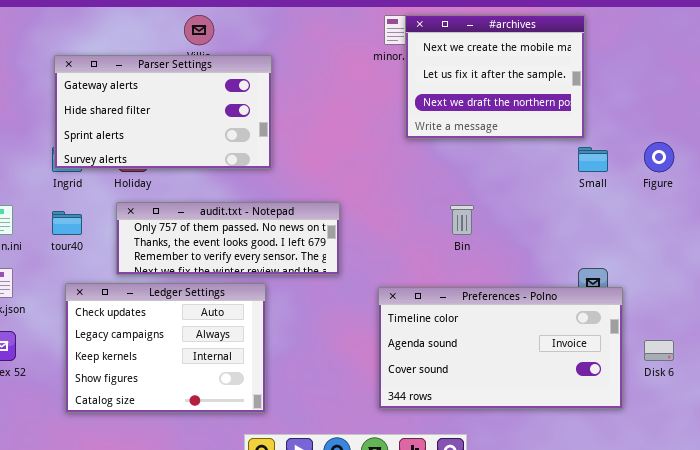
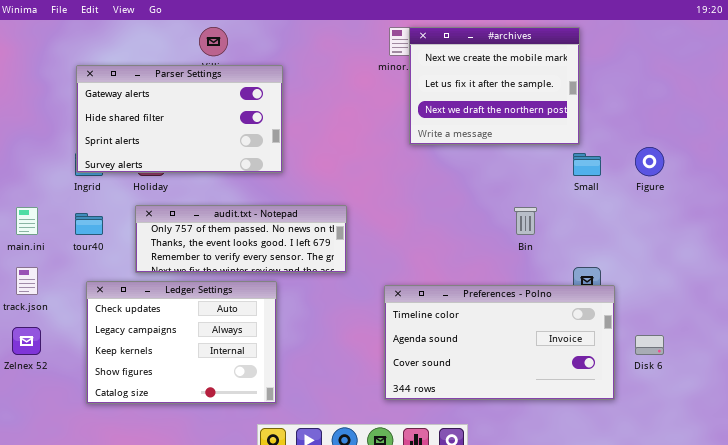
Bin: [450,205,474,235] -> [514,207,537,235], moved

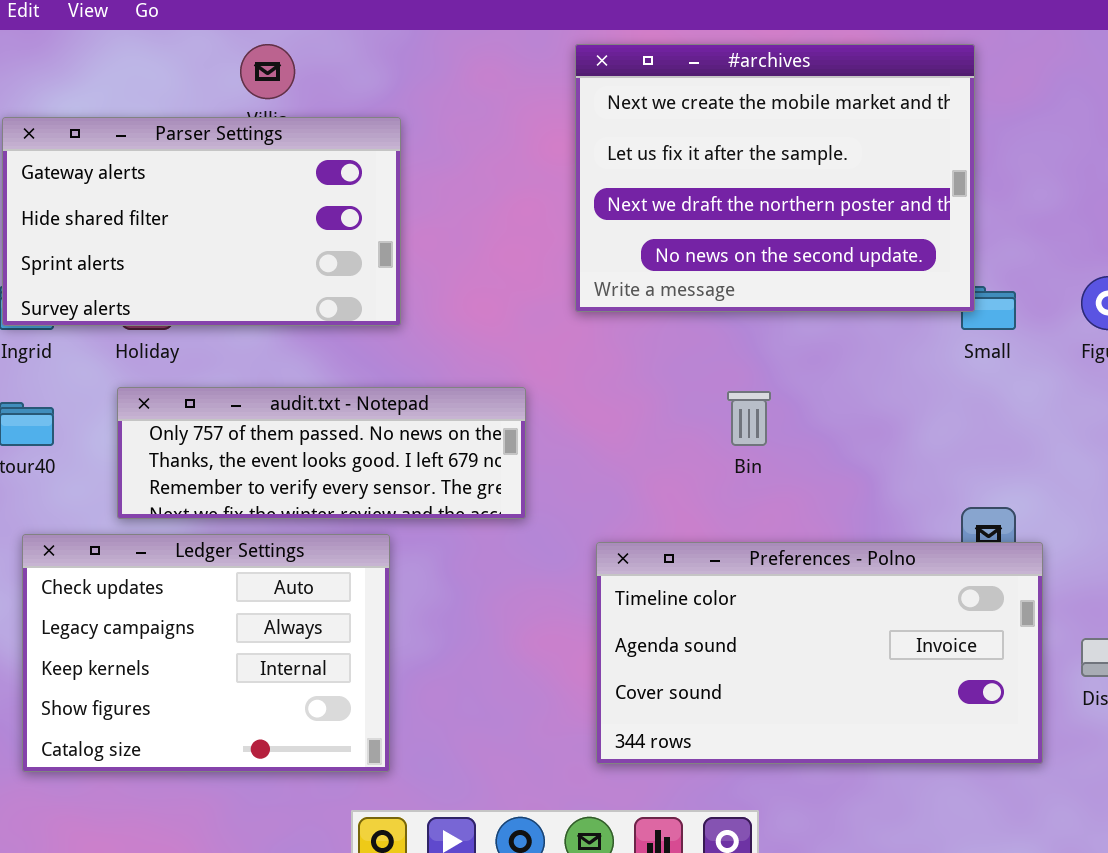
#archives: [409,27,580,145] -> [575,44,975,312], resized
Bin: [514,207,537,235] -> [727,391,771,446], moved

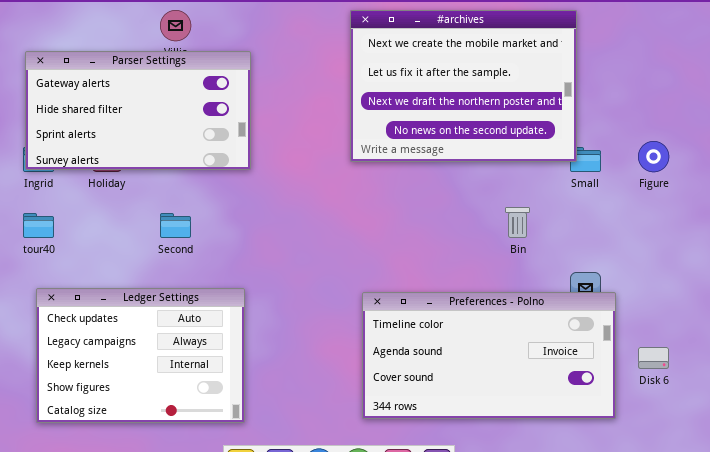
audit.txt - Notepad: [117,387,526,519] -> none, closed
Bin: [727,391,771,446] -> [505,207,530,238], moved

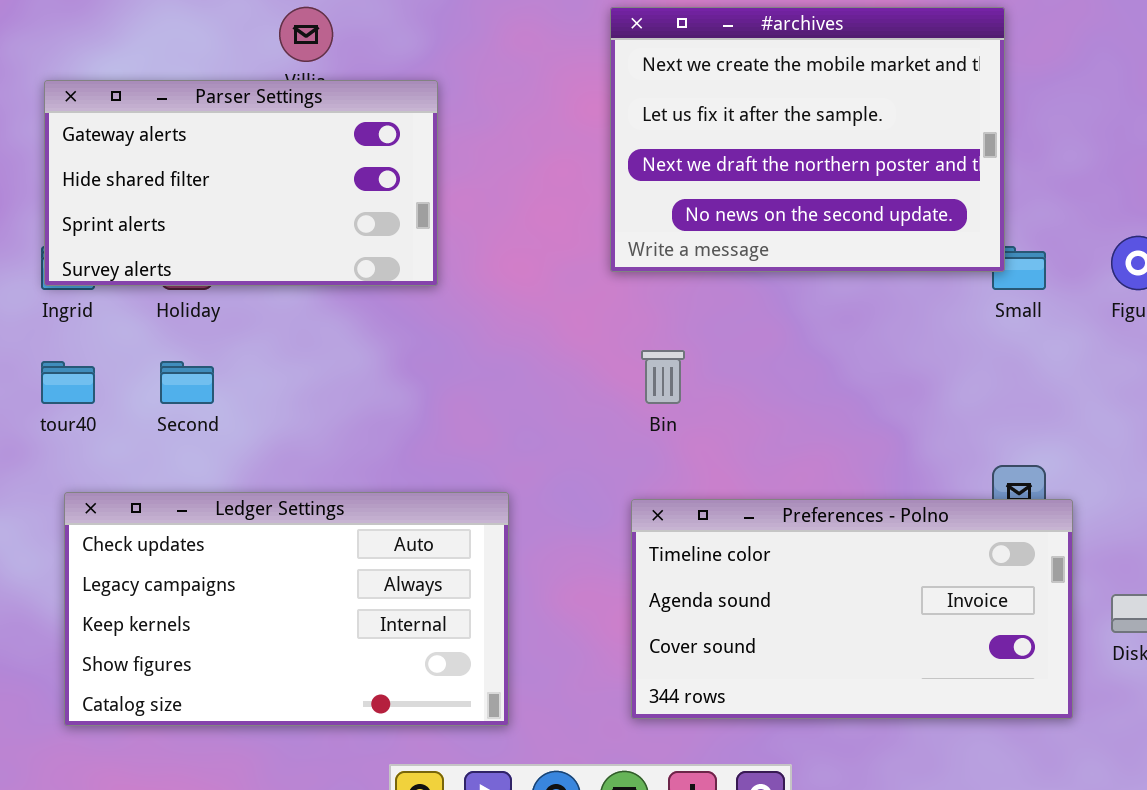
Bin: [505,207,530,238] -> [641,350,685,404], moved
Second: [160,213,191,238] -> [160,361,214,404], moved
Ledger Settings: [36,288,245,423] -> [64,492,509,726], resized

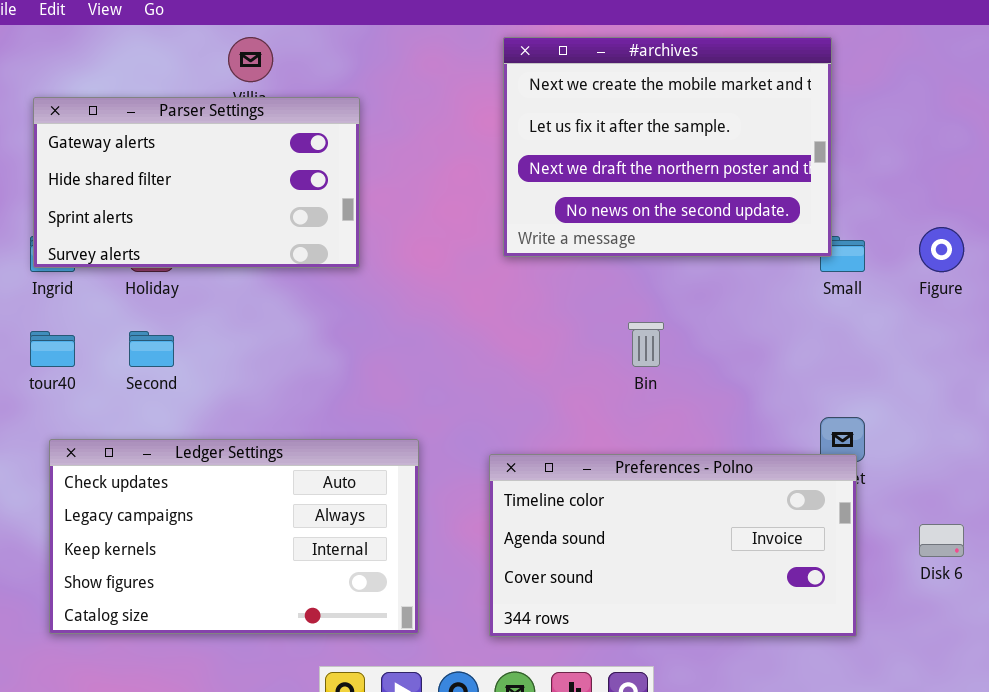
Bin: [641,350,685,404] -> [628,322,664,367], moved
Preferences - Polno: [631,499,1073,719] -> [489,454,857,637], moved

